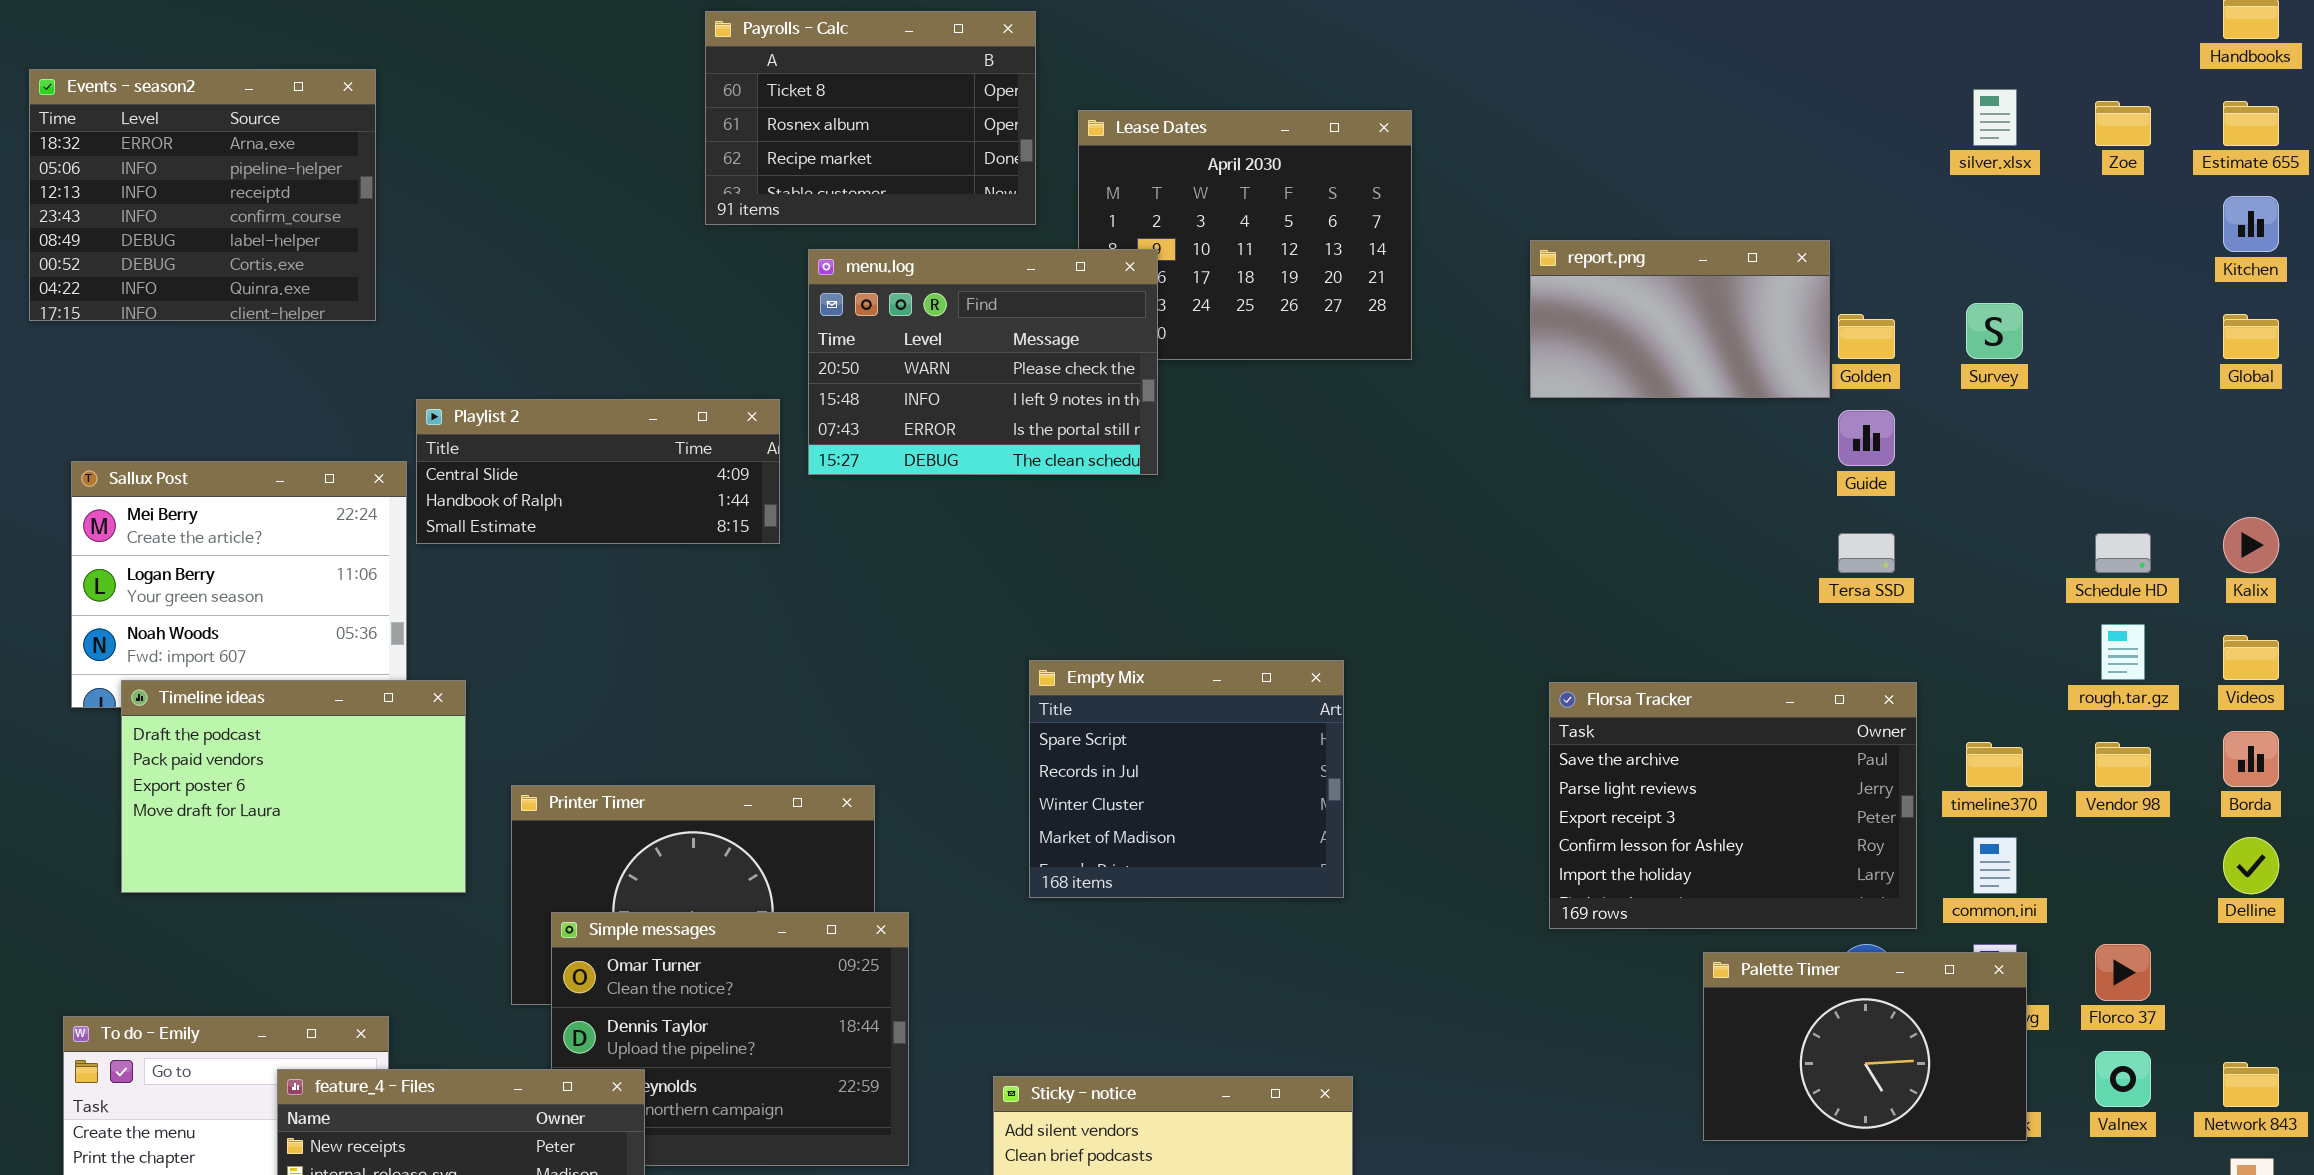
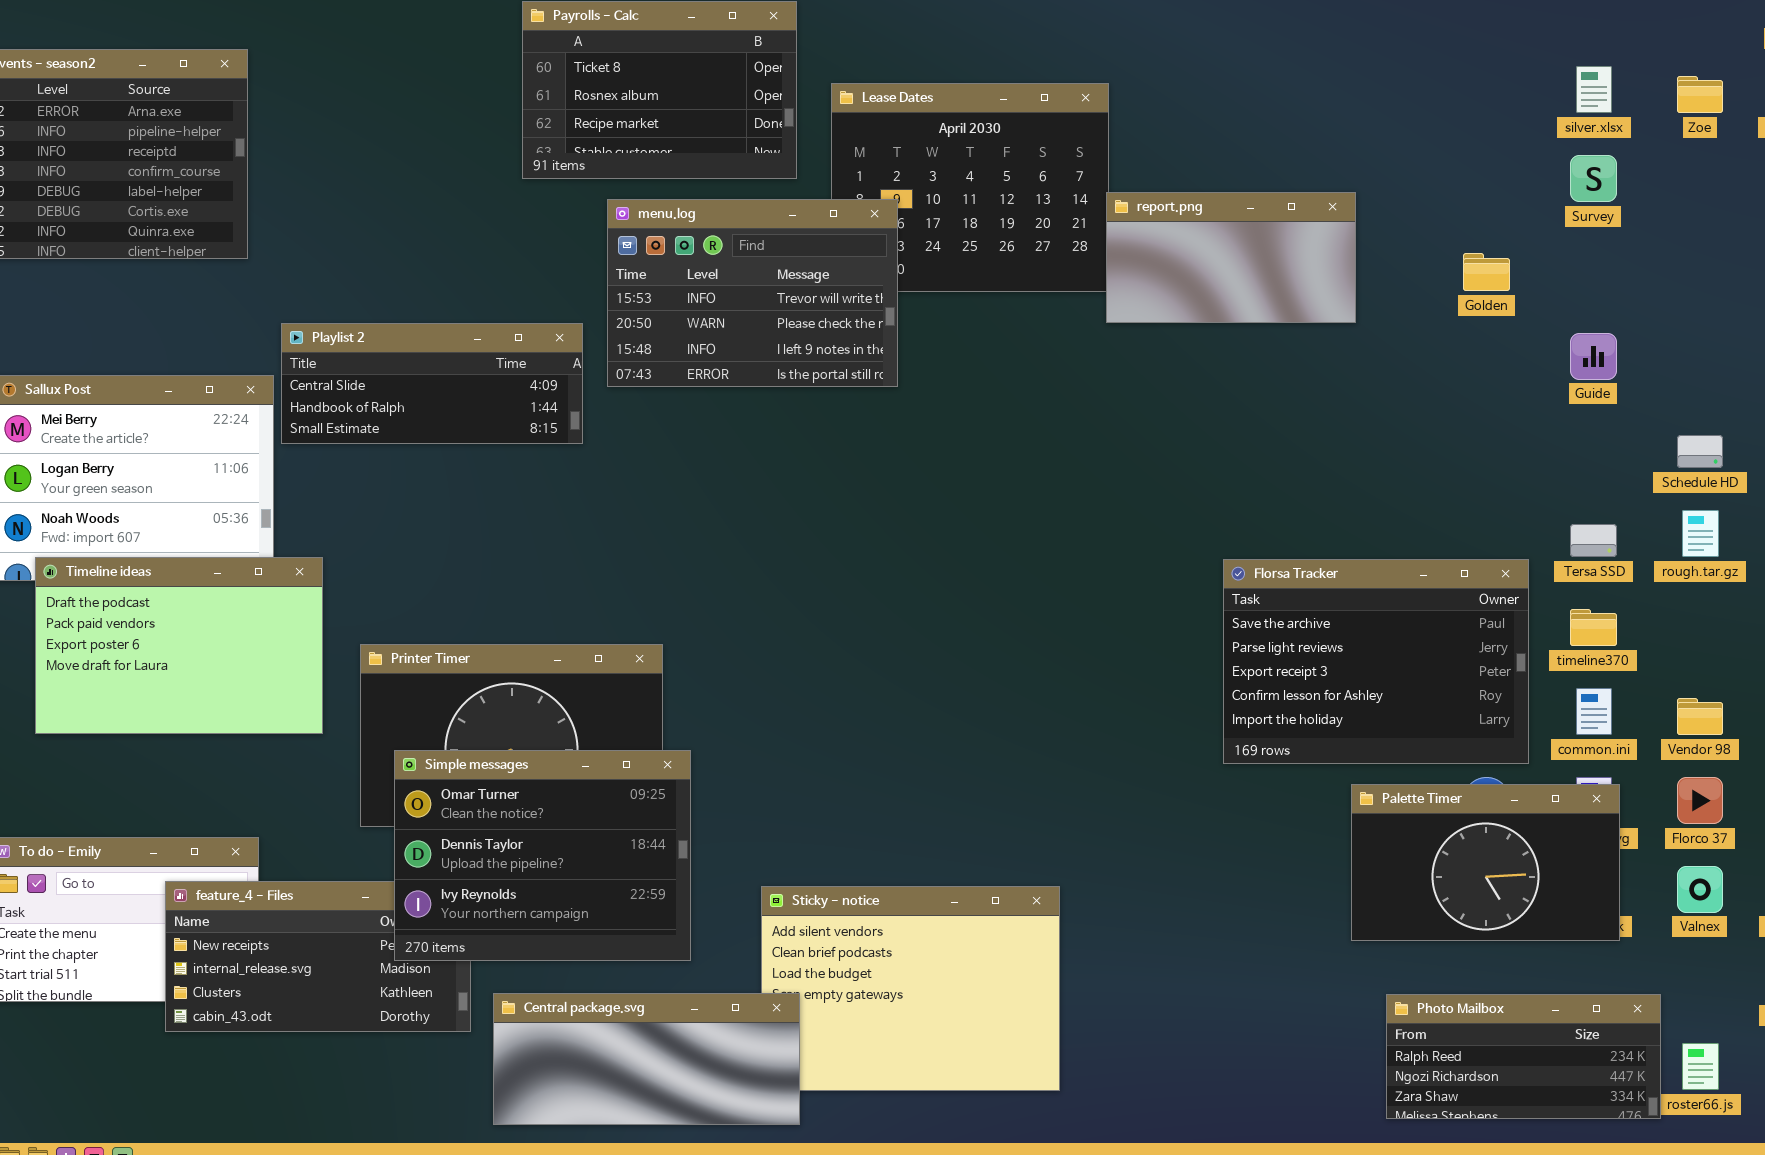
report.png: [1530,240,1830,398] -> [1106,192,1356,323], moved
menu.log: [808,249,1158,475] -> [607,199,898,387], scrolled up 1 row
Survey: [1966,303,2023,359] -> [1570,155,1617,202], moved
Guide: [1838,410,1895,466] -> [1570,333,1617,380], moved
Tersa SSD: [1838,533,1895,573] -> [1570,524,1617,557], moved
Empty Mix: [1029,660,1344,898] -> none, closed
Vendor 98: [2095,742,2151,787] -> [1677,698,1723,735], moved
Simple messages: [551,912,909,1166] -> [394,750,691,961], raised

